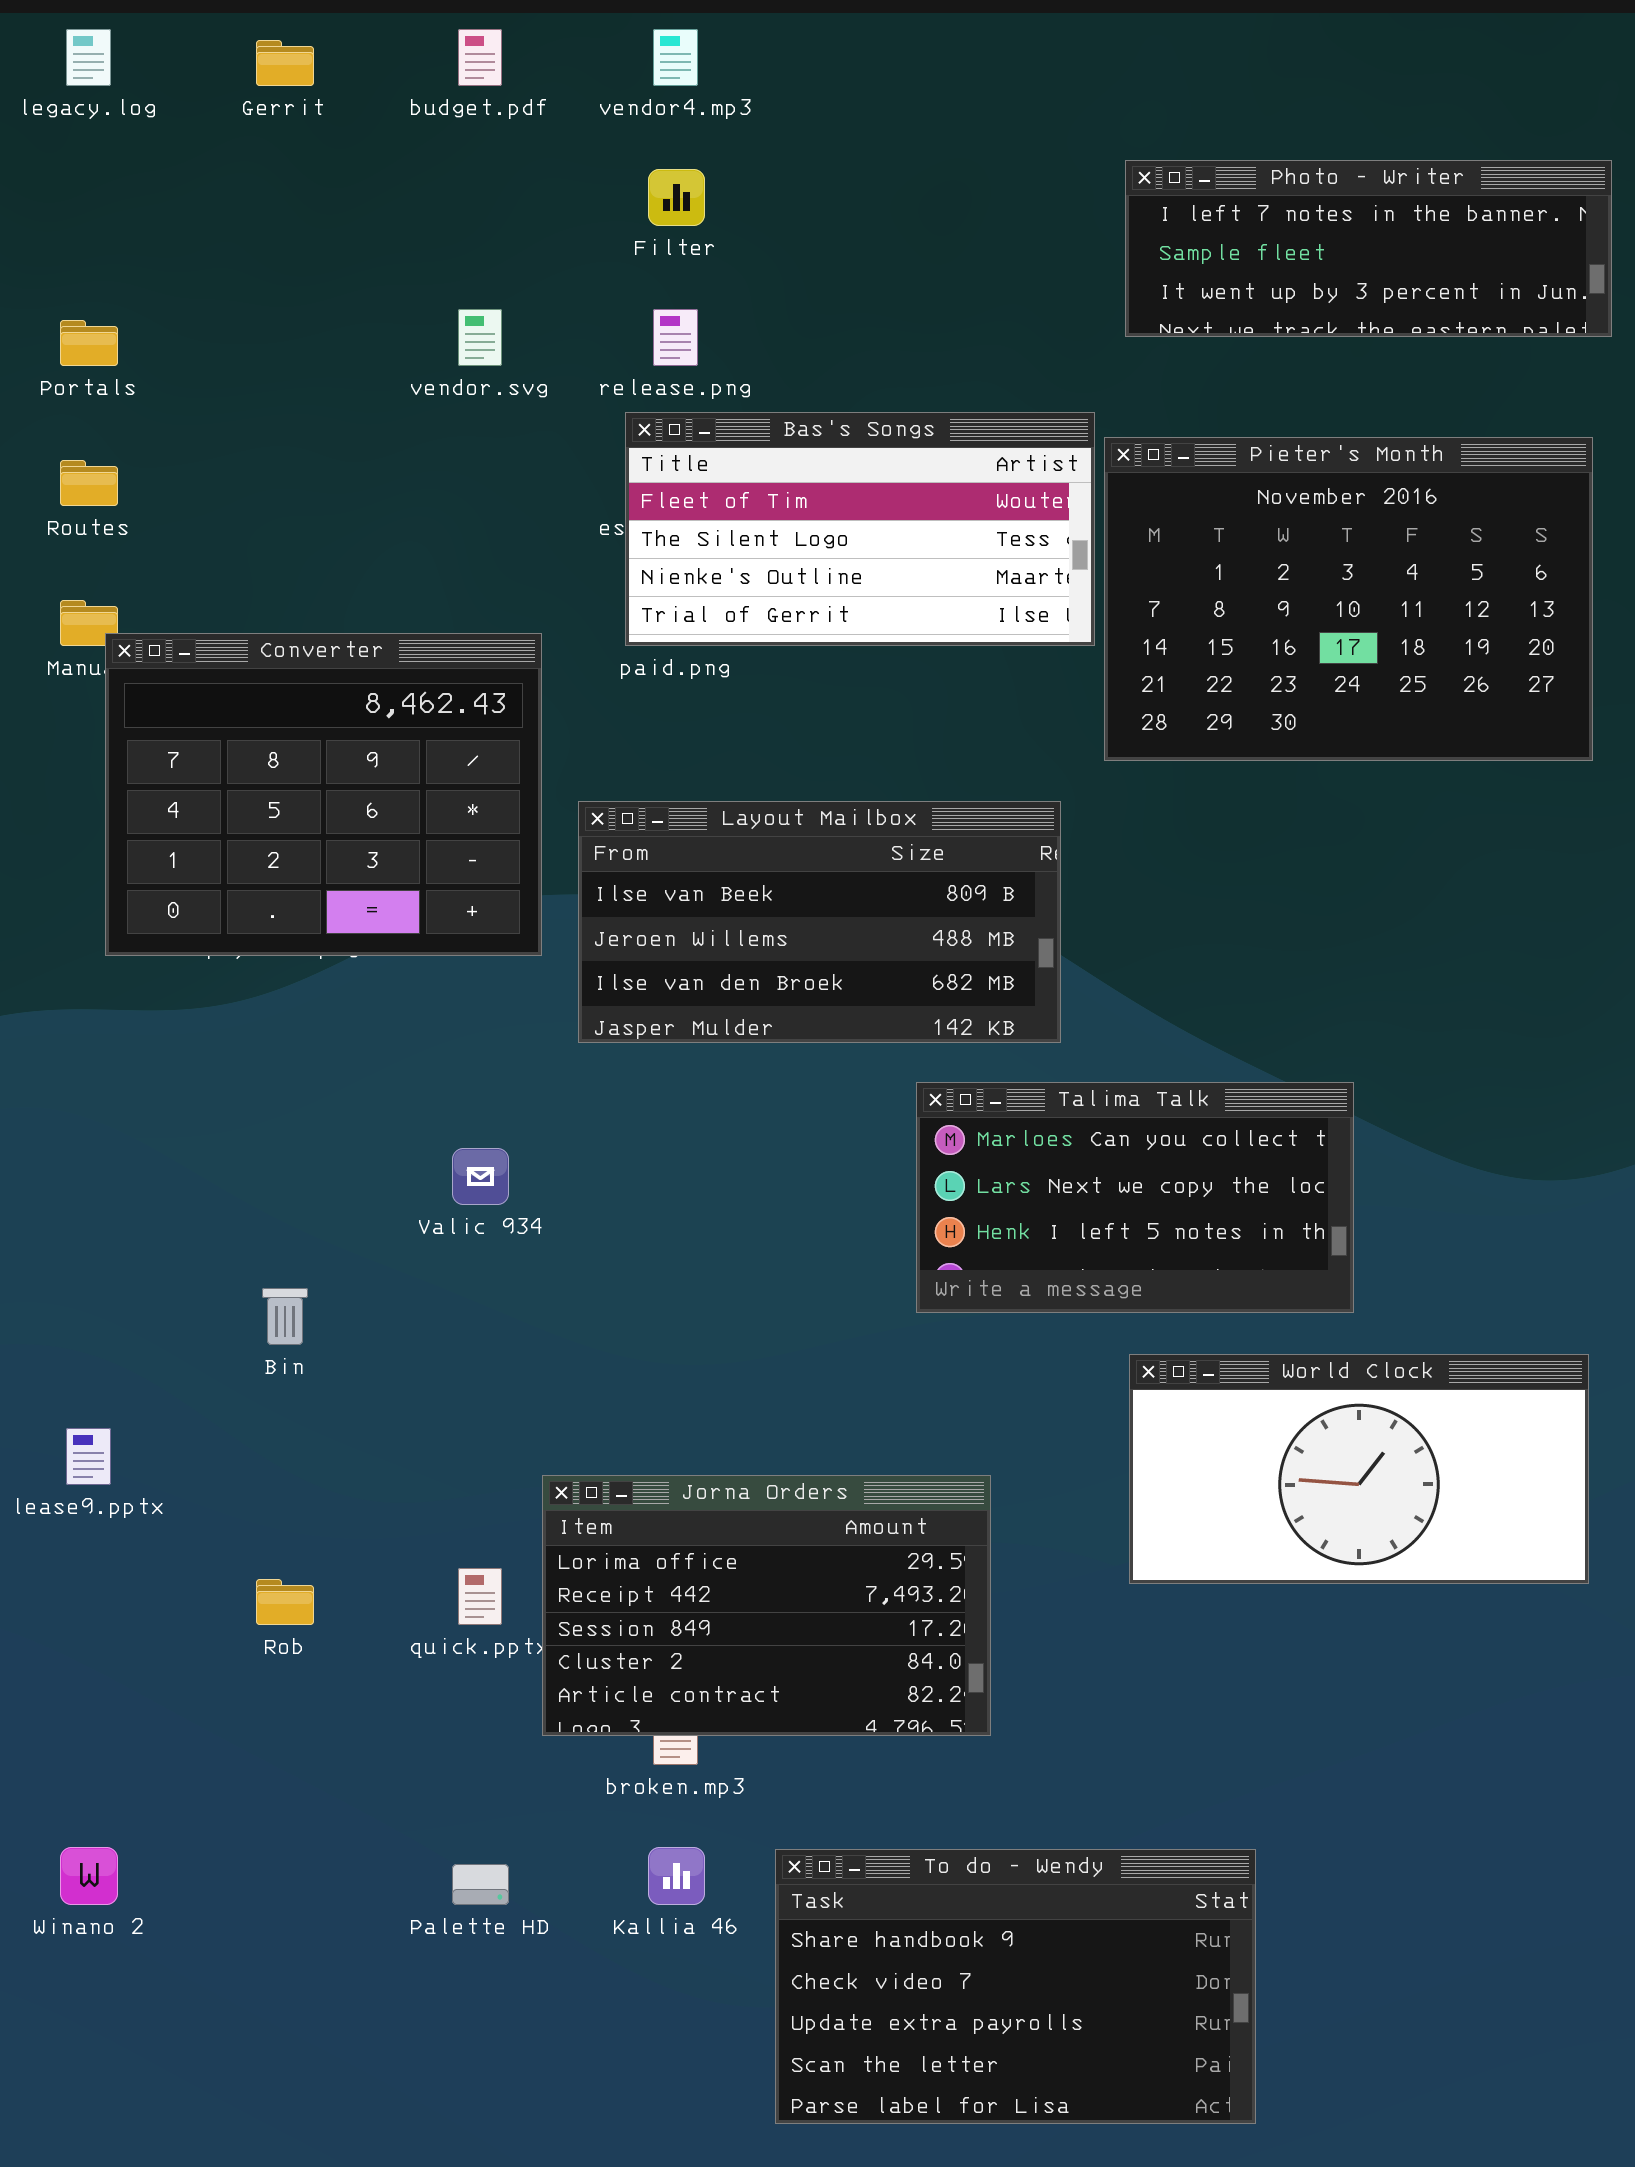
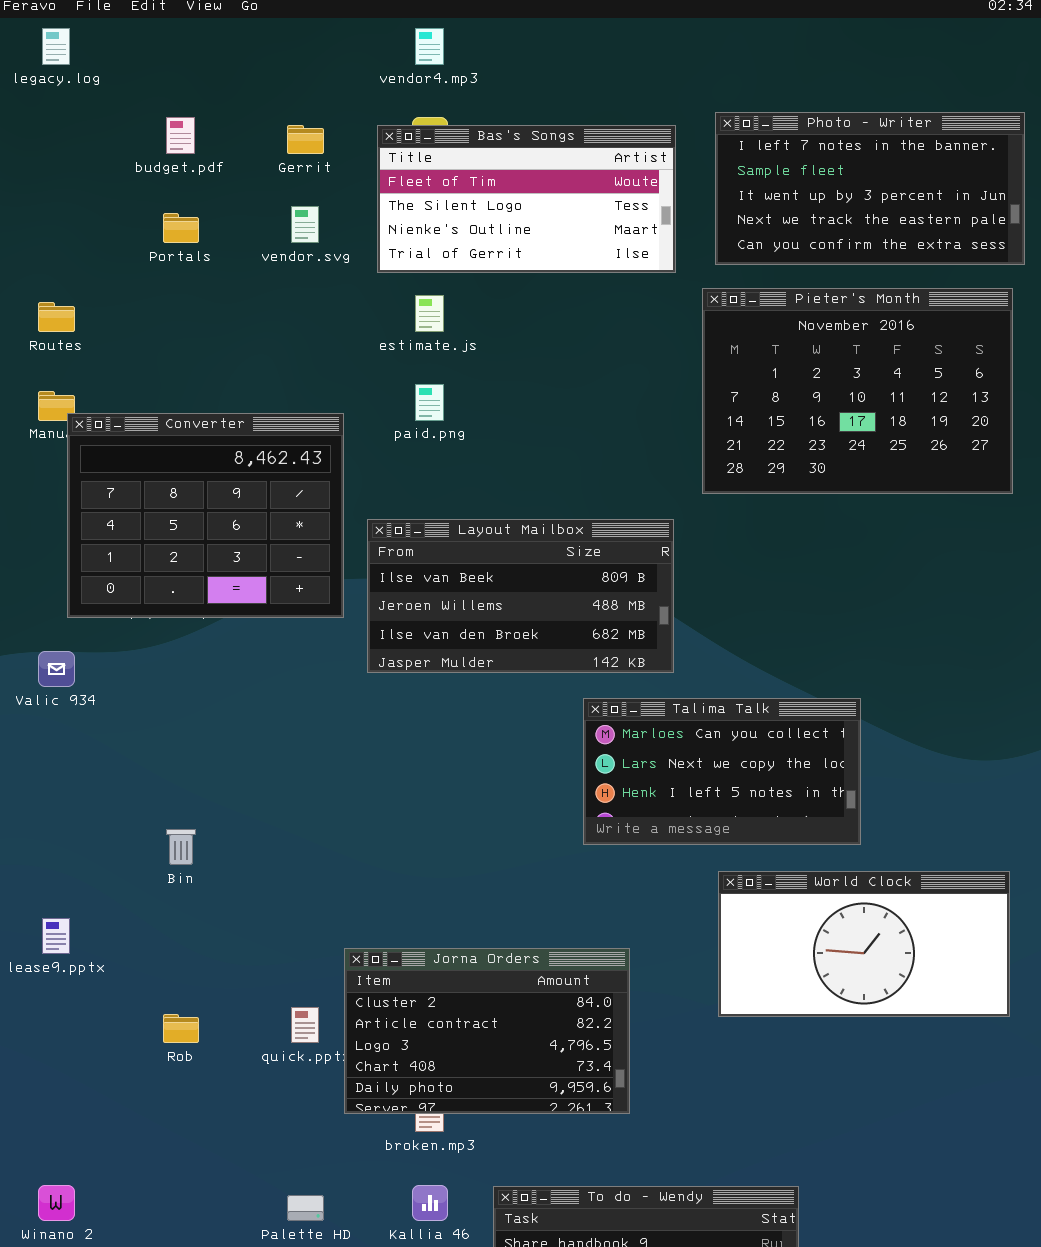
budget.pdf: [458,29,502,86] -> [166,117,195,154], moved
Gerrit: [256,40,314,86] -> [287,125,324,154], moved
Photo - Writer: [1125,160,1612,337] -> [715,112,1025,265], resized
Portals: [60,320,118,366] -> [163,213,199,243], moved
Bas's Songs: [625,412,1095,646] -> [377,125,676,273], moved
Valic 934: [452,1148,509,1205] -> [38,651,75,687], moved
Jorna Orders: [542,1475,991,1736] -> [344,948,630,1114], scrolled down 3 rows

